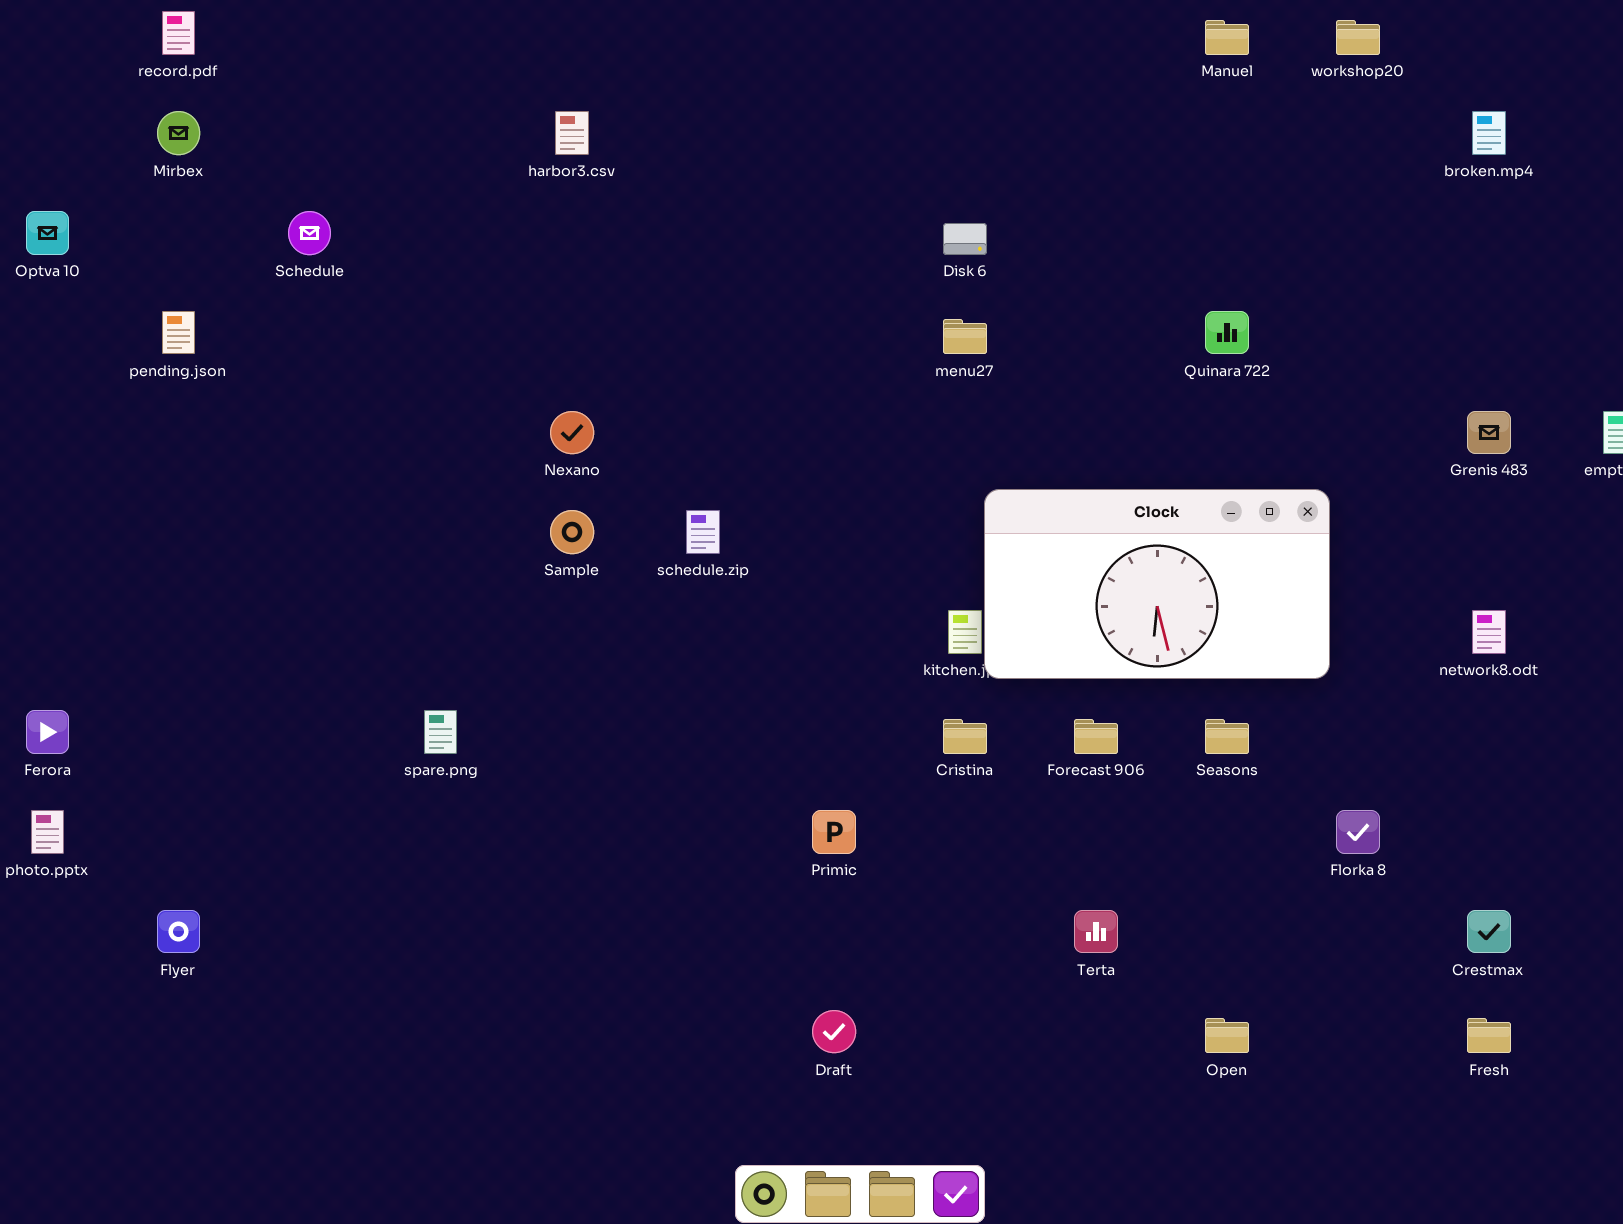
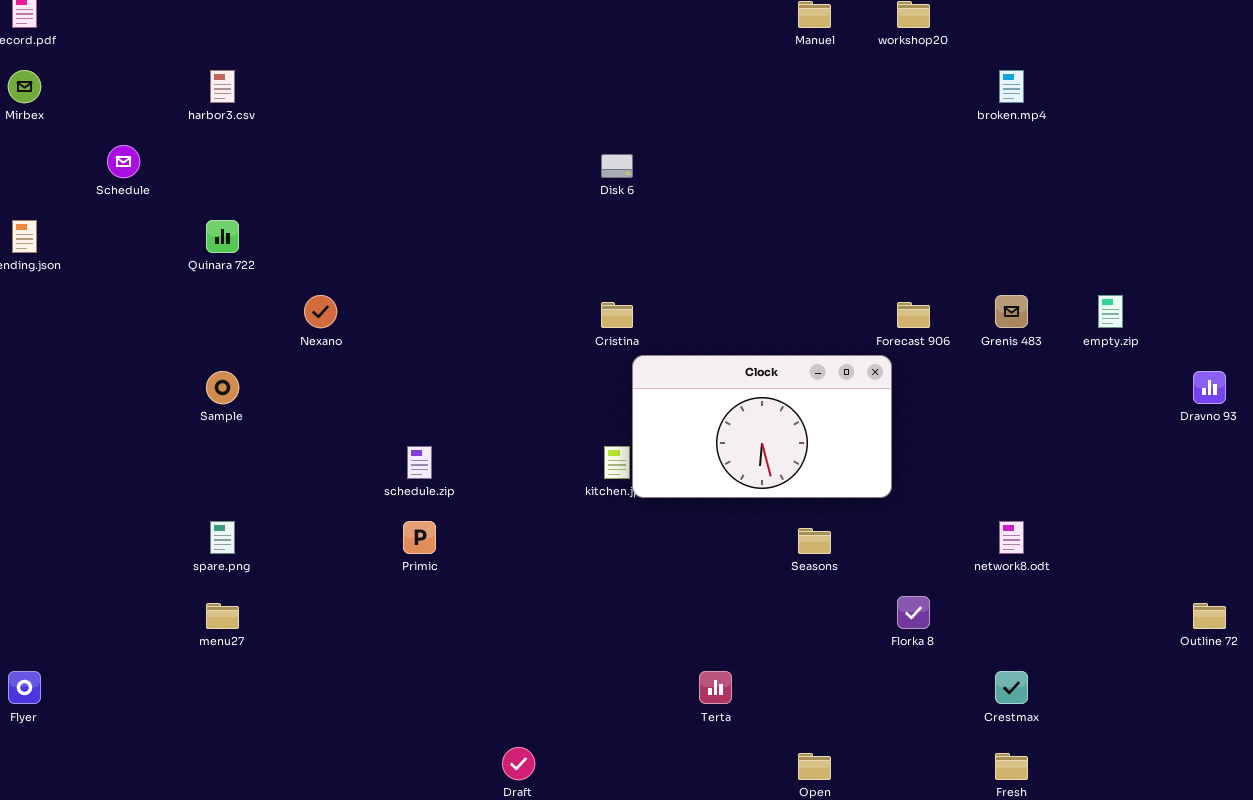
harbor3.csv: [555,111,589,155] -> [210,70,235,103], moved
Quinara 722: [1205,311,1249,354] -> [206,220,239,253], moved
menu27: [943,319,987,354] -> [206,603,239,629], moved
Sample: [550,510,594,554] -> [206,371,239,404], moved
schedule.zip: [686,510,720,554] -> [407,446,432,479], moved
network8.odt: [1472,610,1506,654] -> [999,521,1024,554], moved
Cristina: [943,719,987,754] -> [601,302,633,328], moved
Forecast 906: [1074,719,1118,754] -> [897,302,930,328], moved
Primic: [812,810,856,854] -> [403,521,436,554], moved

